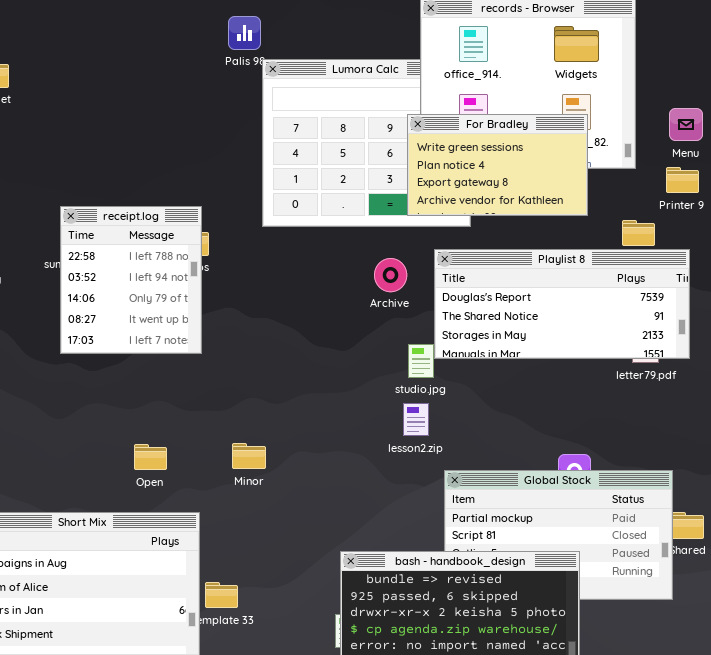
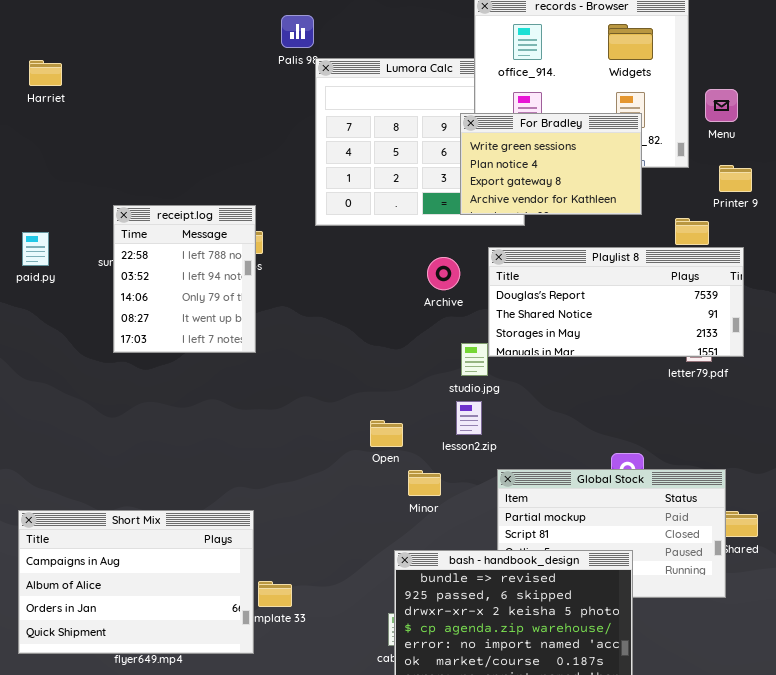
Menu: [669,108,703,141] -> [705,89,738,122], moved
Minor: [232,443,266,469] -> [408,470,441,496], moved
Open: [134,444,167,470] -> [370,420,403,447], moved

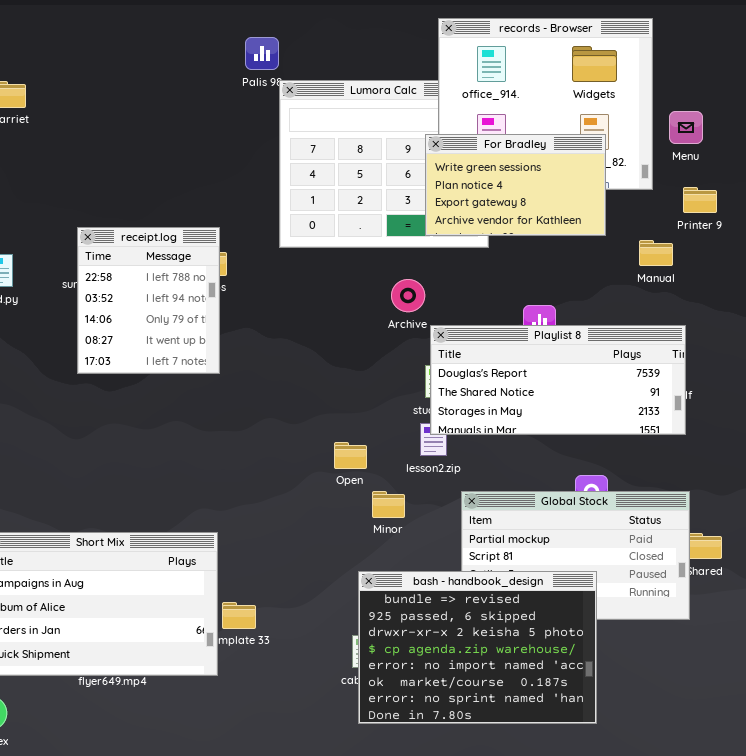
Playlist 8: [488,247,744,357] -> [430,325,686,435], moved

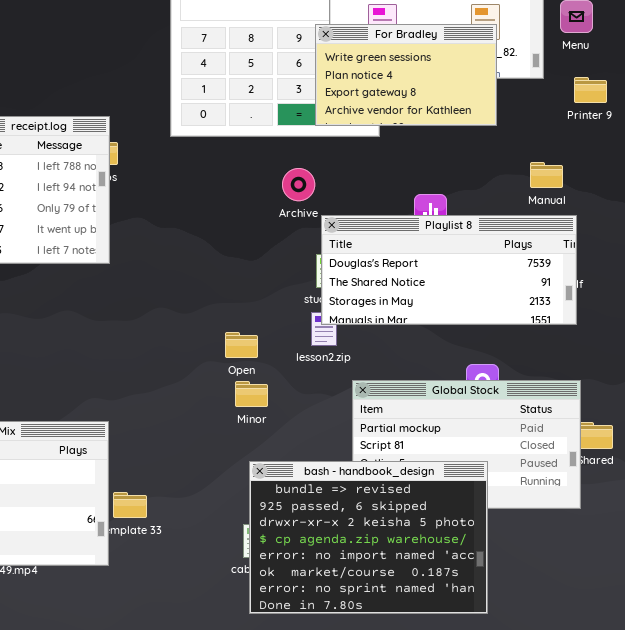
Manual: [639,240,673,266] -> [530,162,563,188], moved
Minor: [372,491,405,518] -> [235,381,268,407], moved

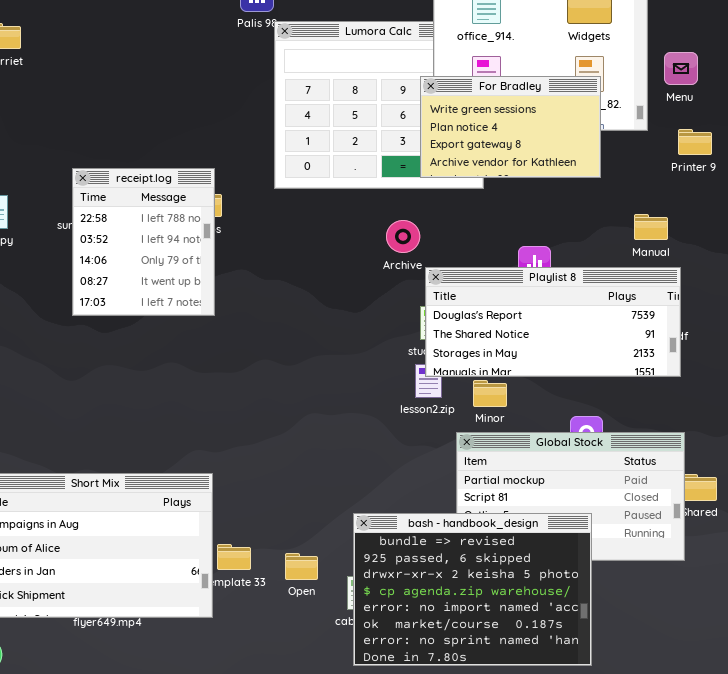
Open: [225,332,258,358] -> [285,553,318,580], moved
Minor: [235,381,268,407] -> [473,380,507,407], moved

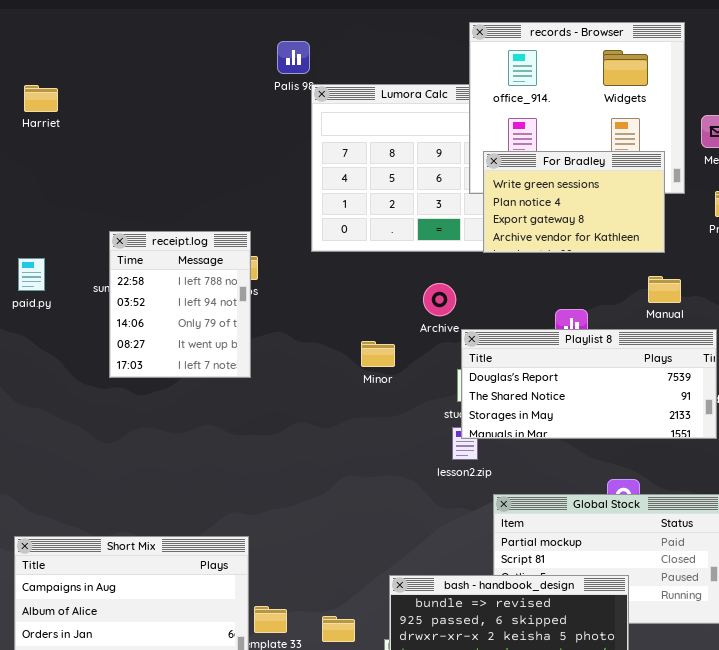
For Bradley: [420,76,601,178] -> [483,151,665,253], moved
Manual: [634,214,668,240] -> [648,276,681,303], moved
Minor: [473,380,507,407] -> [361,341,395,367], moved

